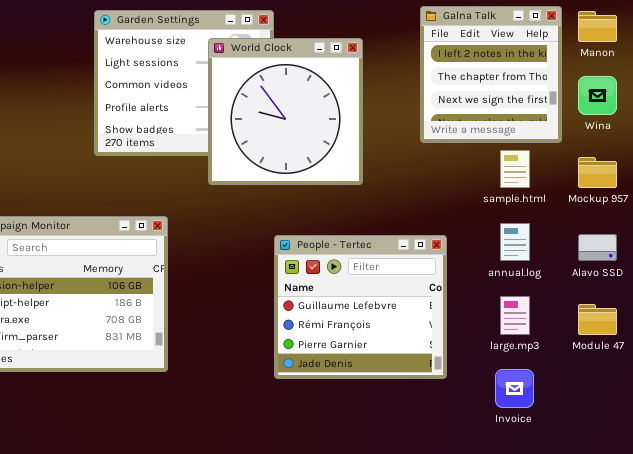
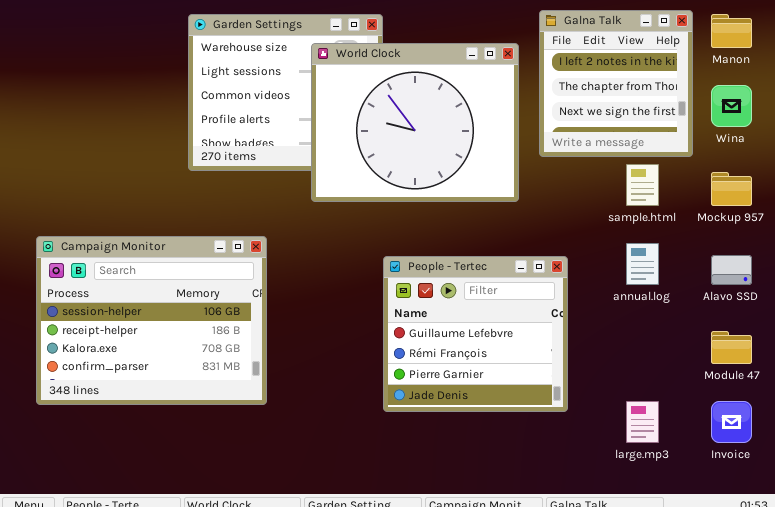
World Clock: [208,38,363,185] -> [311,43,519,202], resized
large.mp3: [500,296,530,335] -> [626,401,659,443], moved
Invoice: [495,369,534,408] -> [711,401,752,443], moved

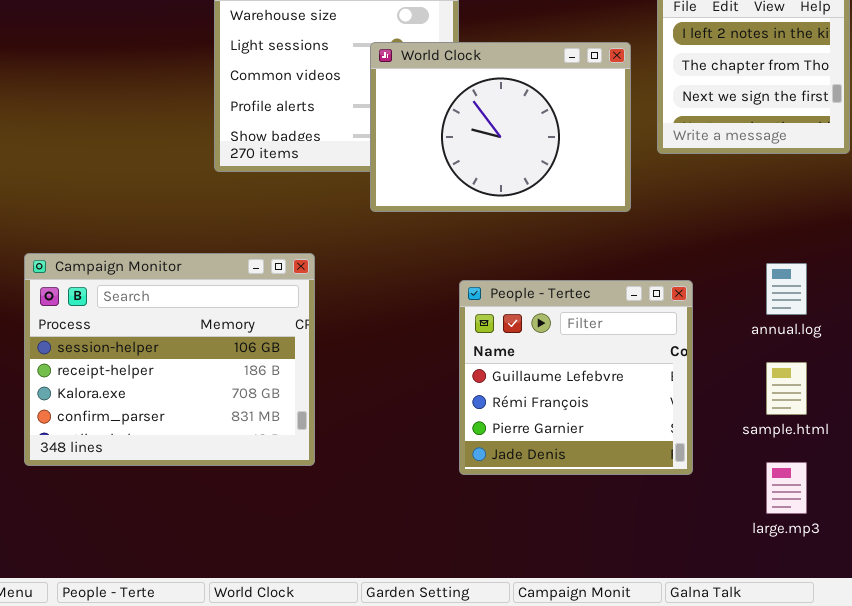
World Clock: [311,43,519,202] -> [370,42,631,212], resized
sample.html: [626,164,659,206] -> [766,362,807,415], moved

